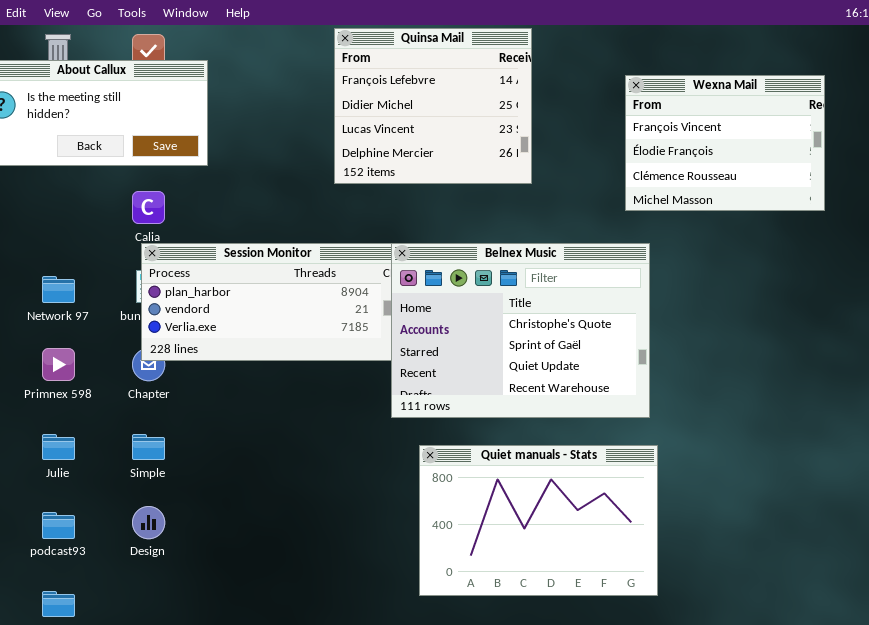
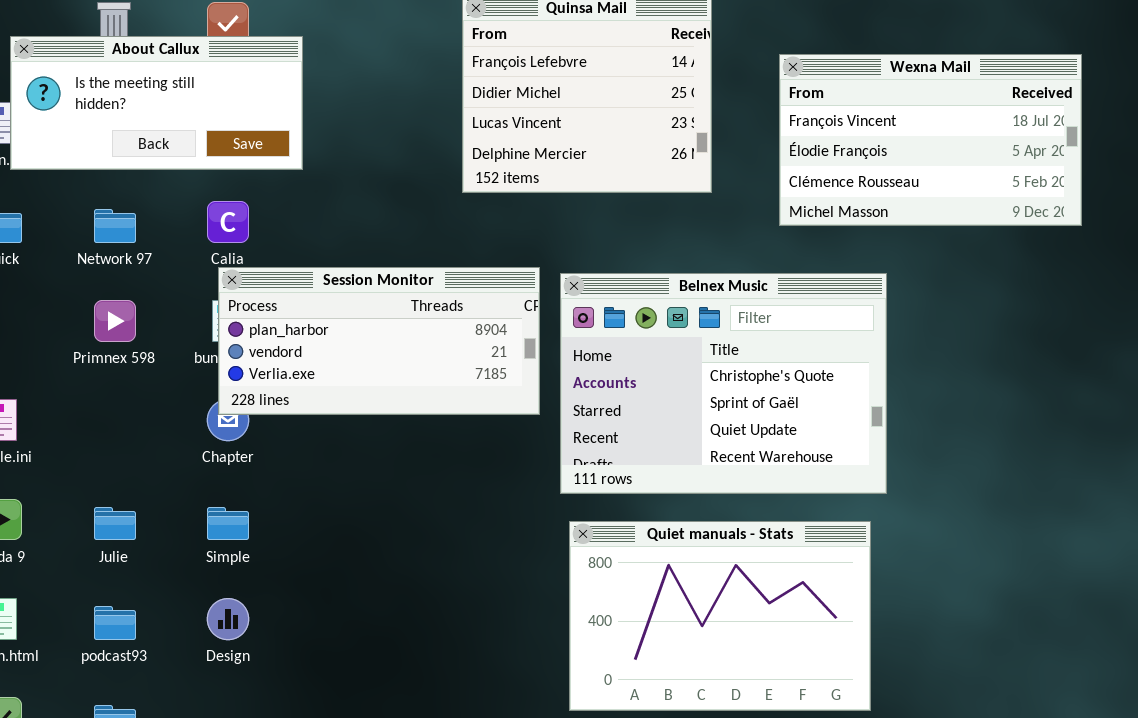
Wexna Mail: [625,75,825,211] -> [779,54,1082,226], resized
Belnex Music: [391,243,650,418] -> [560,273,887,494], moved
Network 97: [42,276,75,303] -> [94,209,136,243], moved
Primnex 598: [42,348,75,381] -> [94,300,136,342], moved

